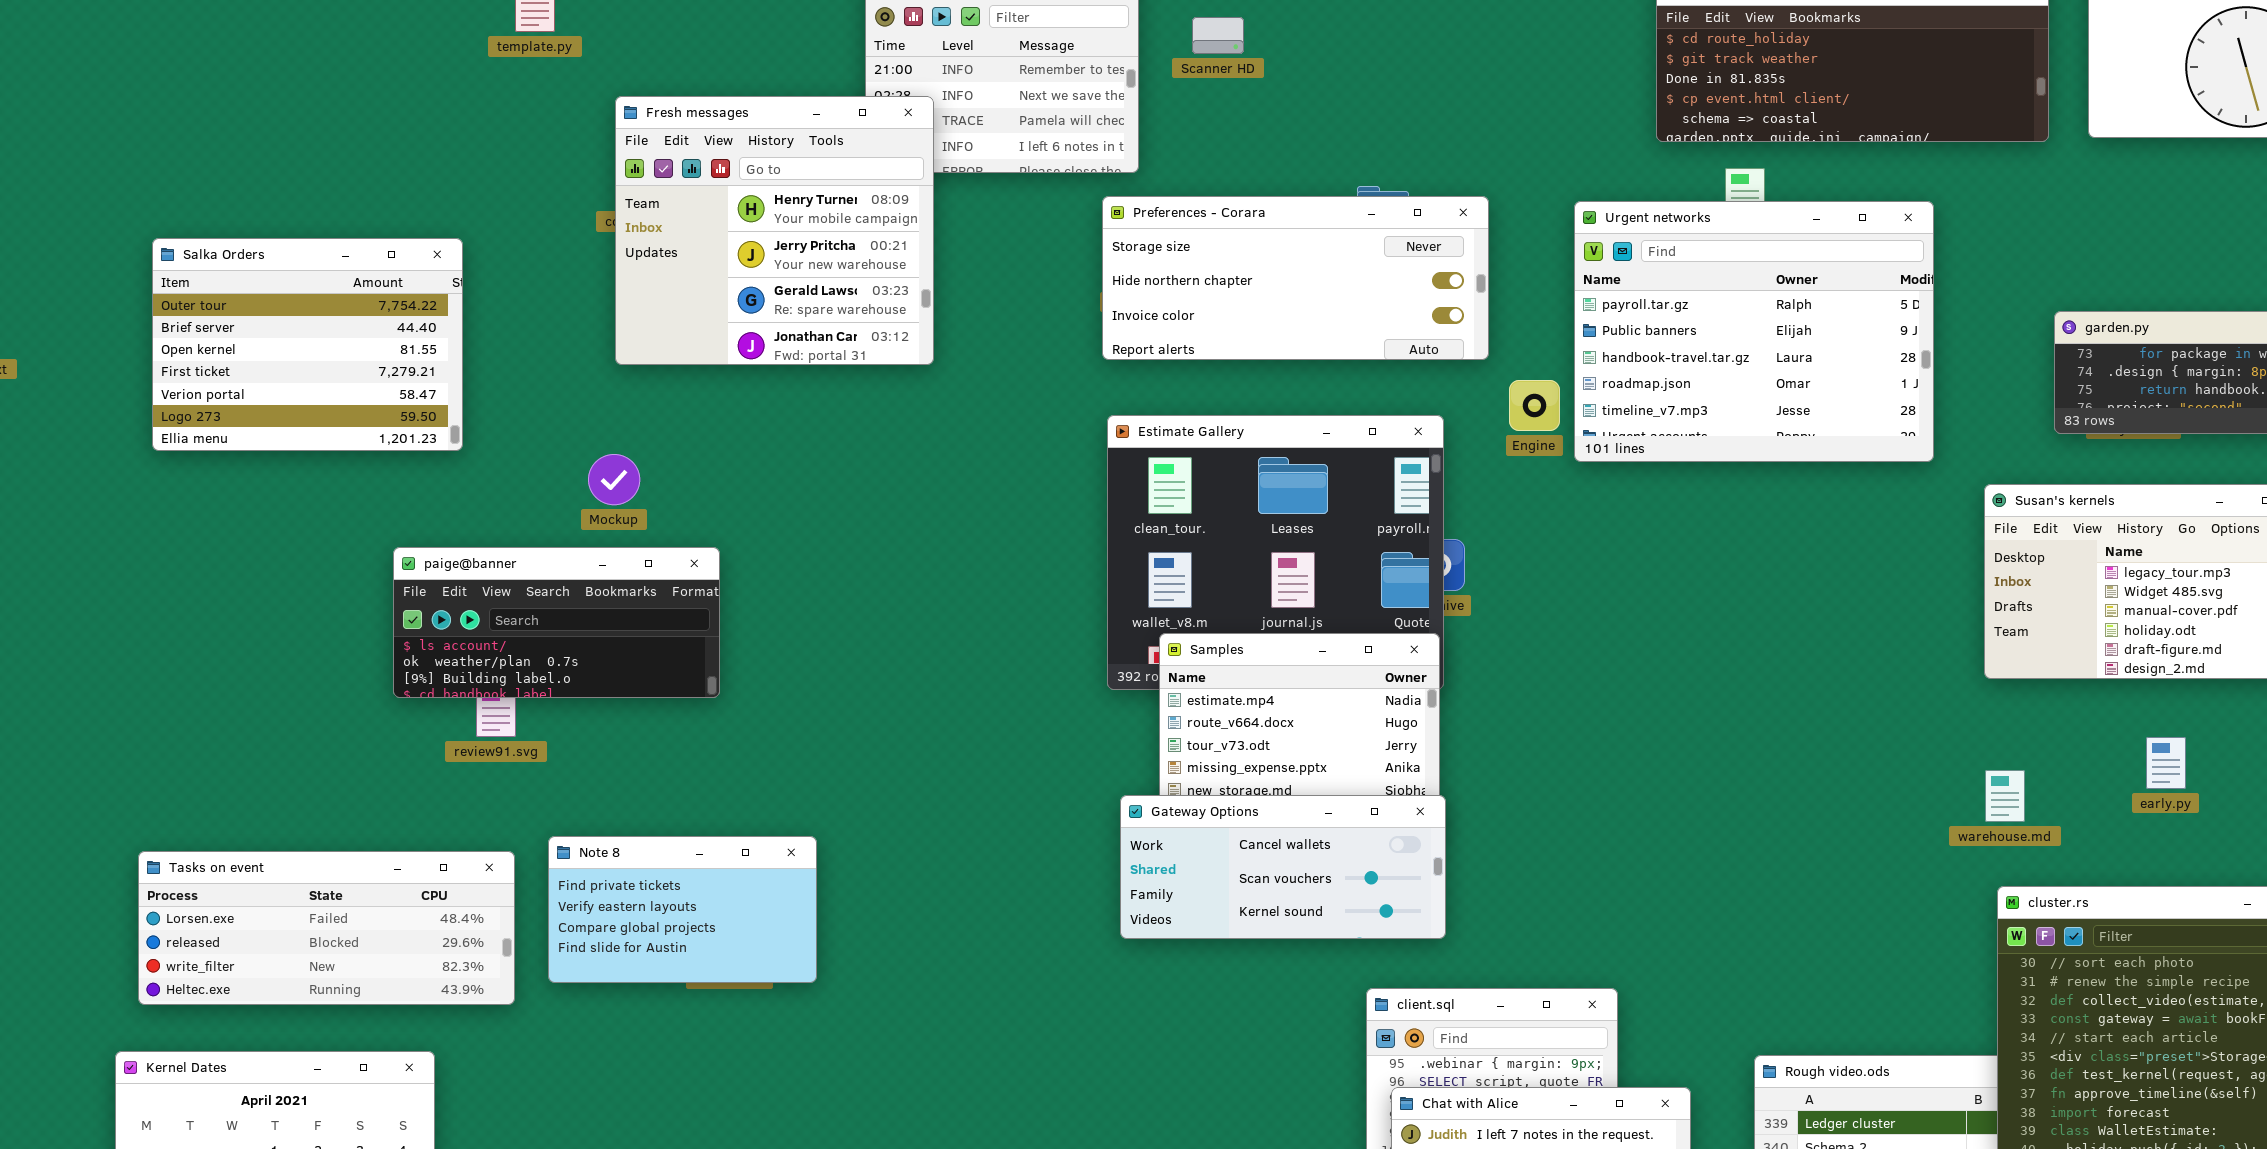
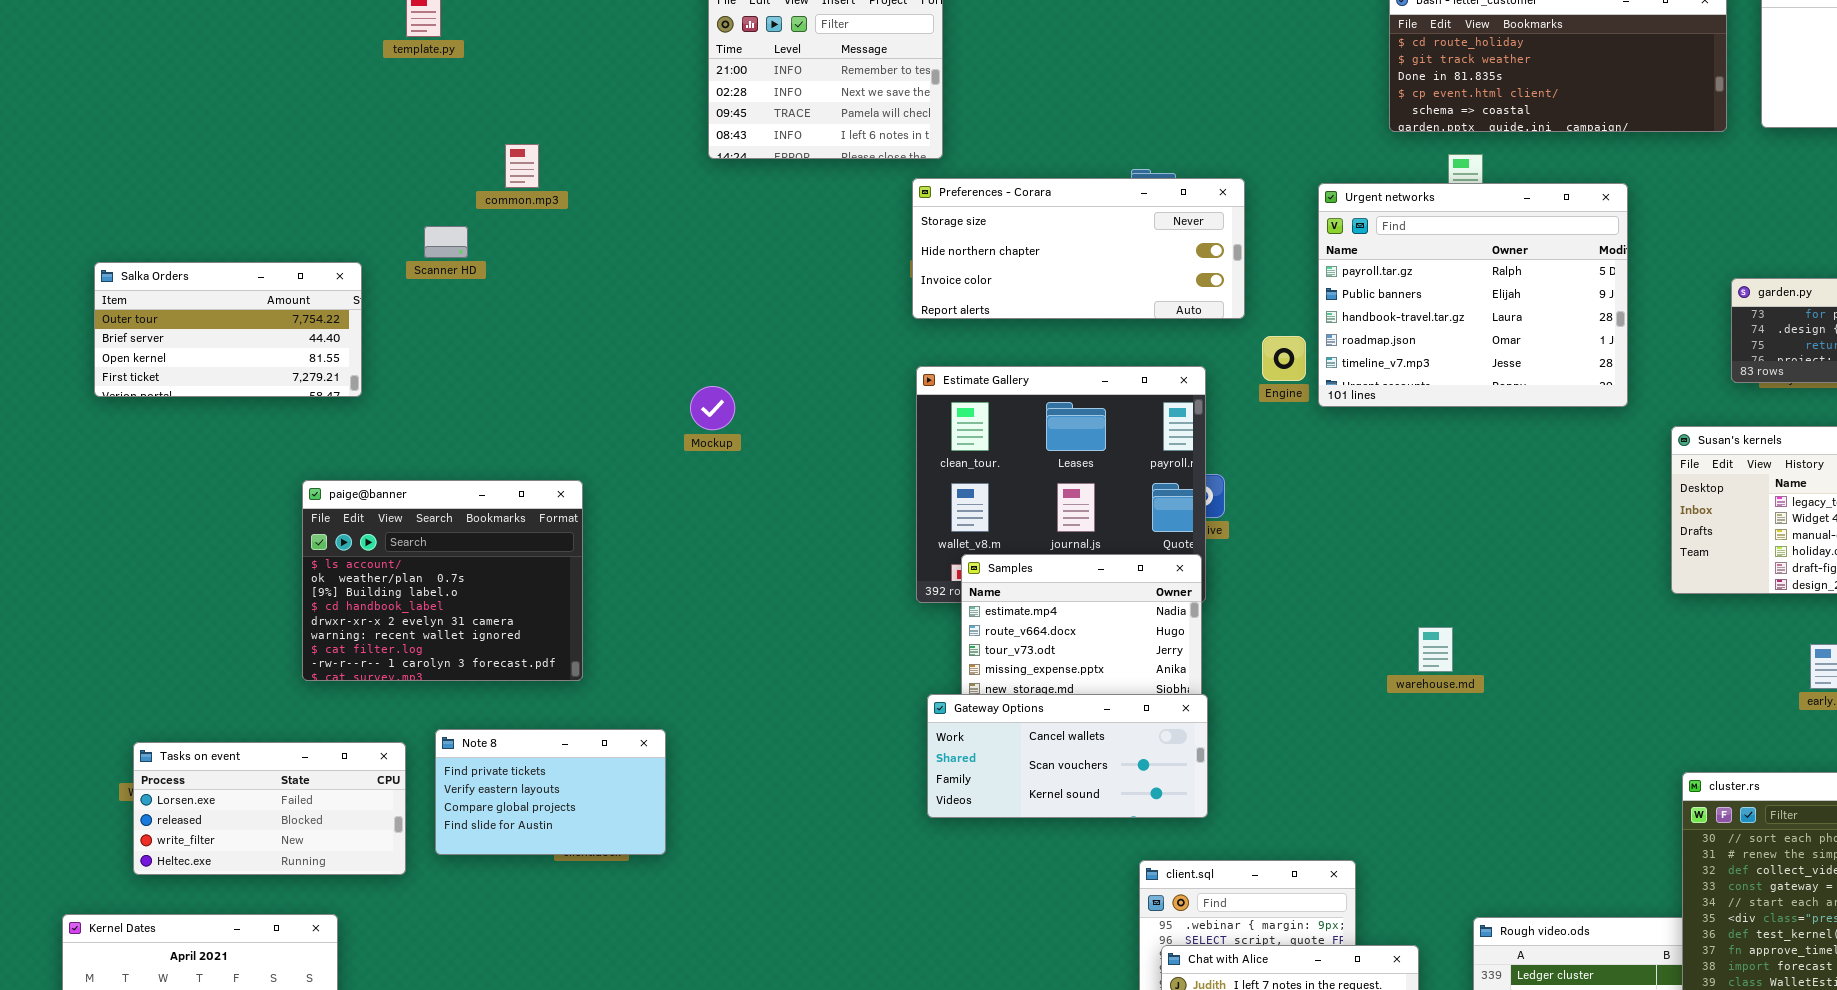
Scanner HD: [1192,17,1244,54] -> [424,226,468,258], moved
Fresh messages: [615,96,934,365] -> none, closed
Salka Orders: [152,238,463,451] -> [94,262,362,397], resized
Mockup: [588,454,640,505] -> [690,386,735,430], moved
paige@banner: [393,547,720,698] -> [302,480,583,681], resized
warehouse.md: [1985,770,2025,822] -> [1418,627,1453,672], moved
Tasks on event: [138,851,515,1005] -> [133,742,406,875], resized

